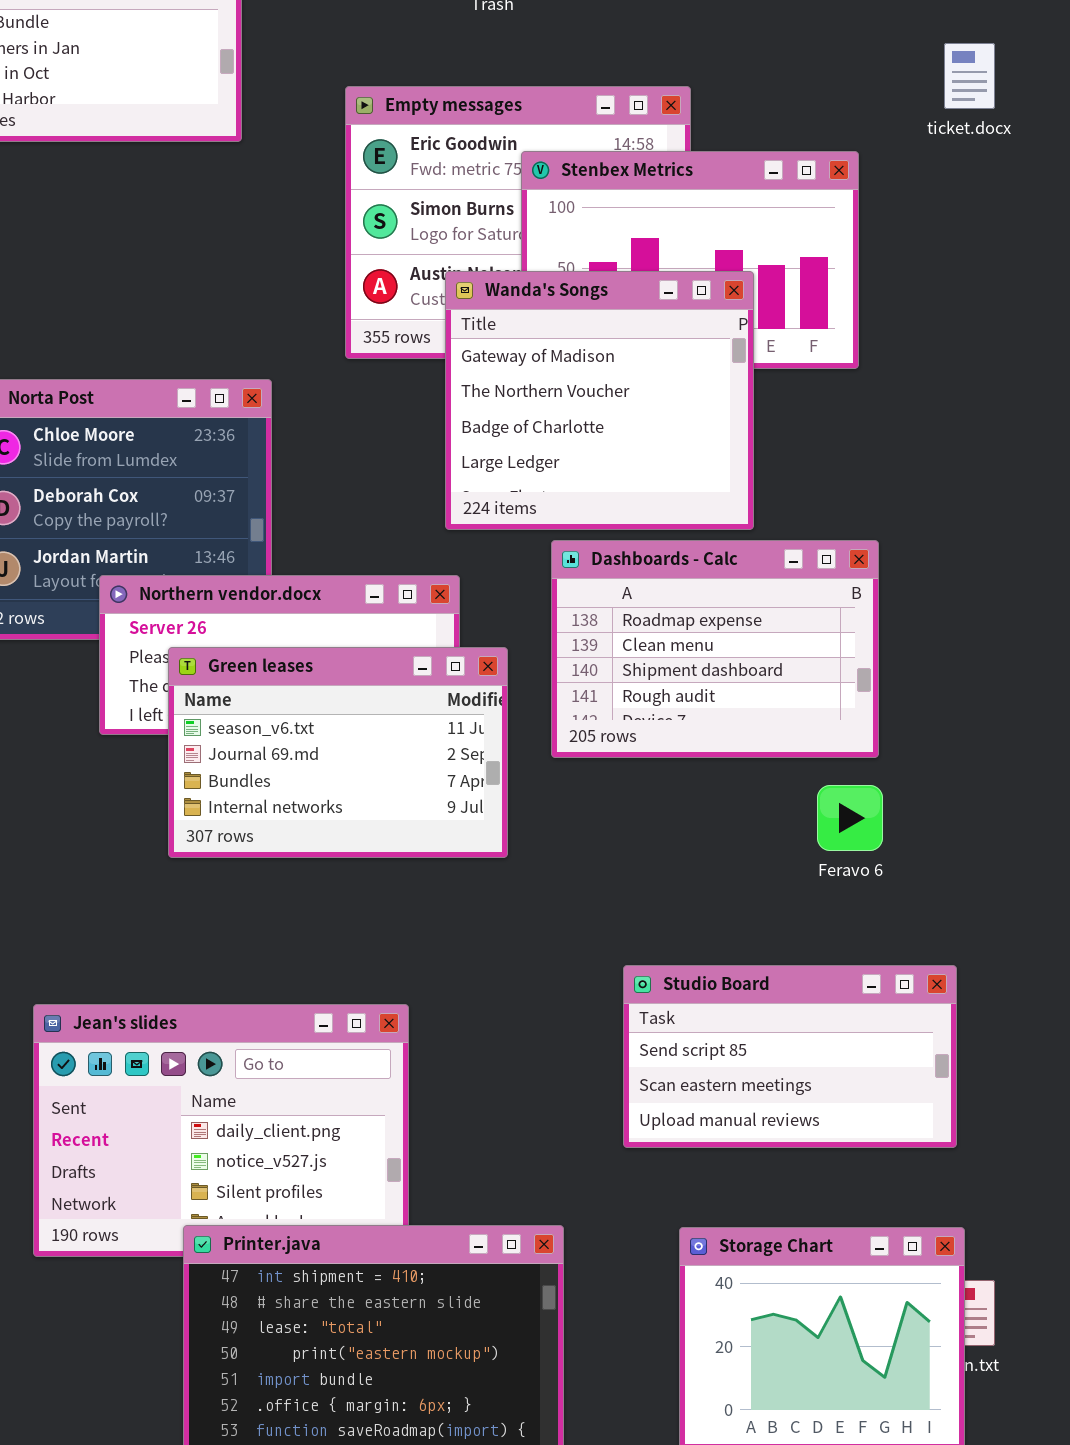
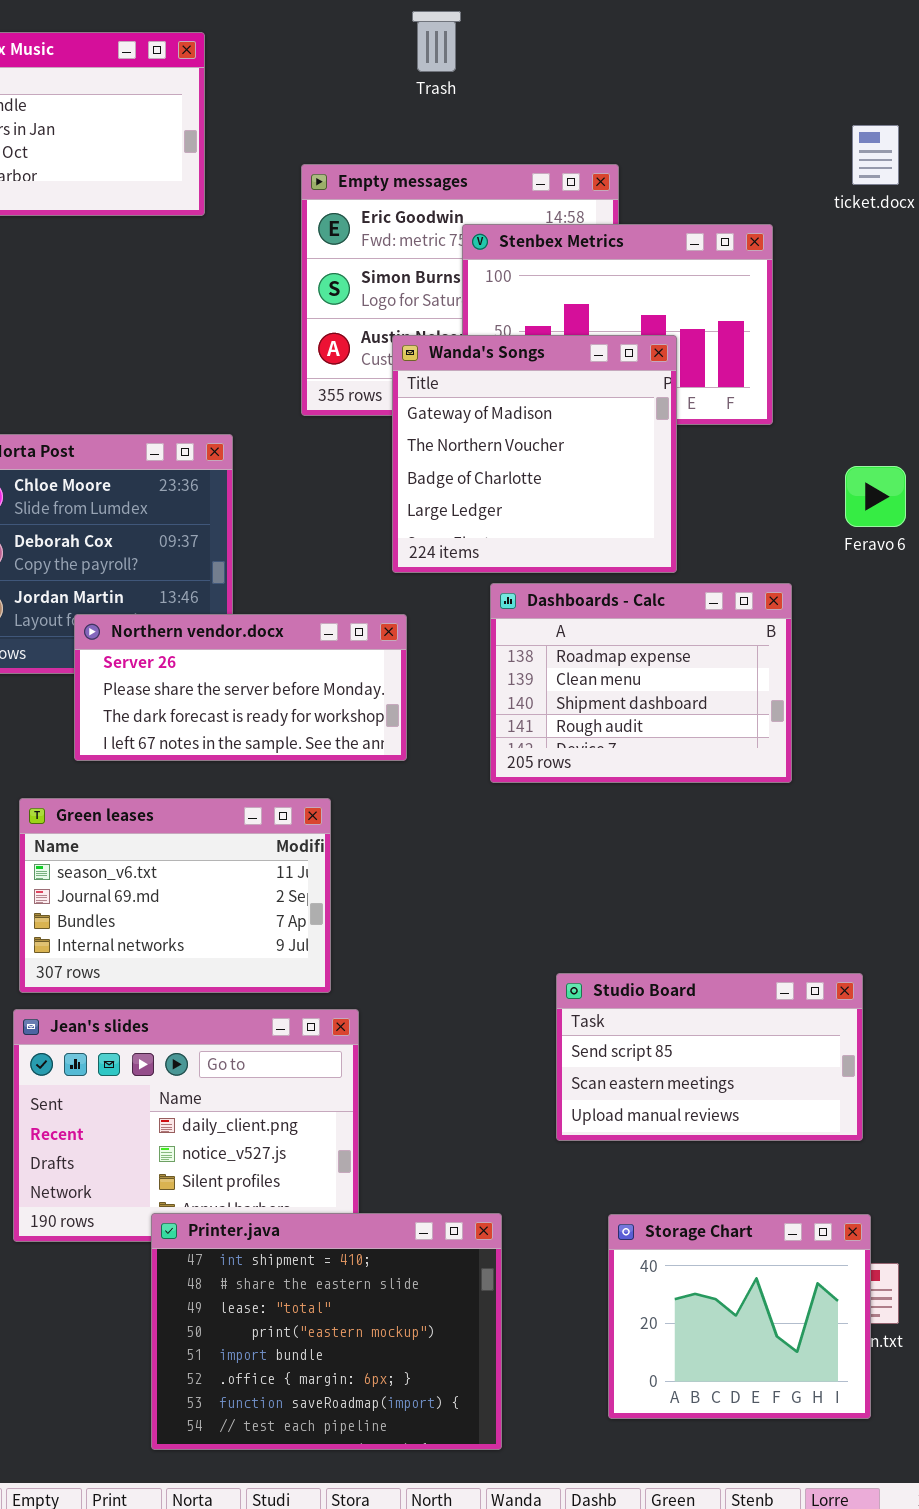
Green leases: [168,647,508,858] -> [19,798,331,993], moved
Feravo 6: [817,785,883,851] -> [845,466,906,527], moved

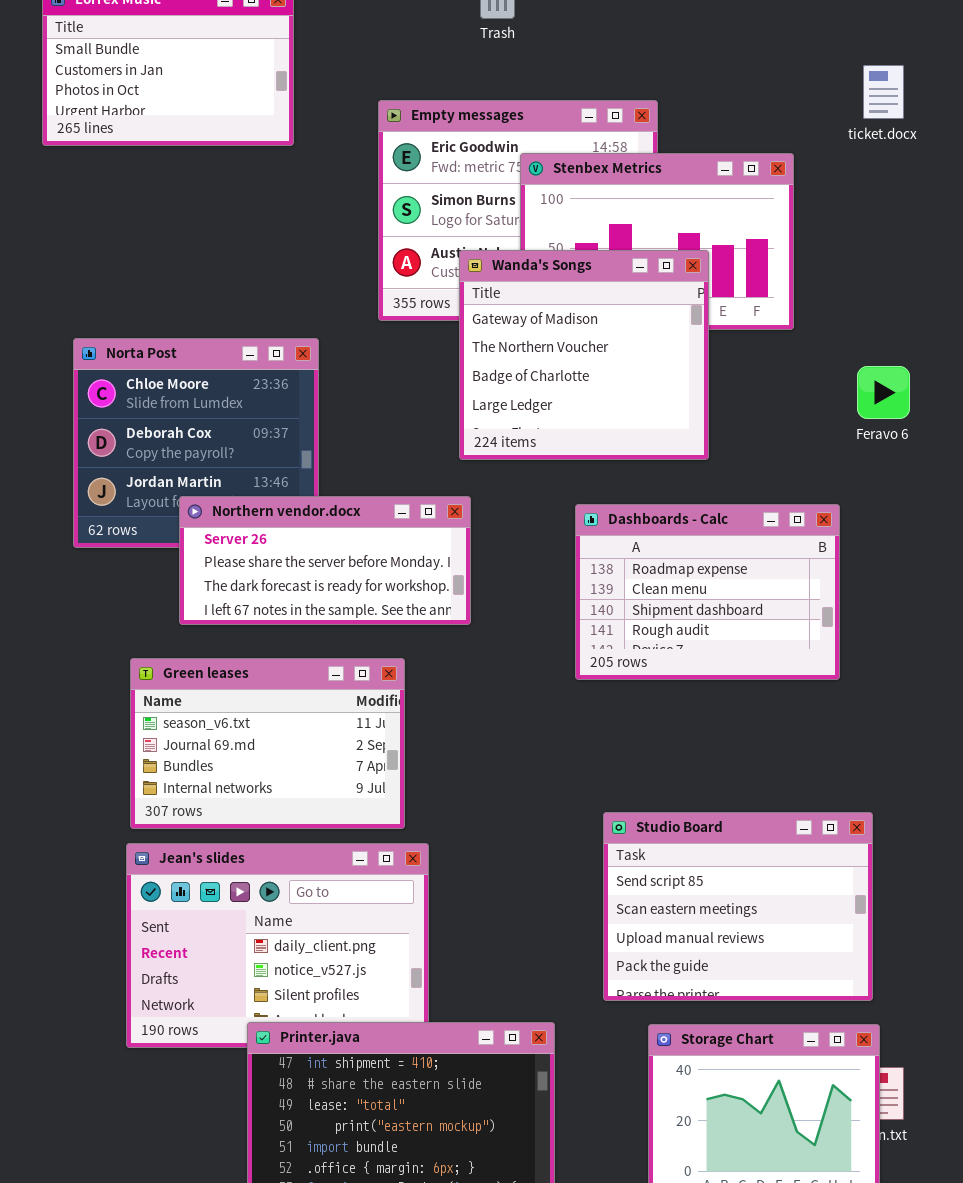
Dashboards - Calc: [490,583,792,783] -> [575,504,840,680], moved
Studio Board: [556,973,863,1141] -> [603,812,873,1001], resized

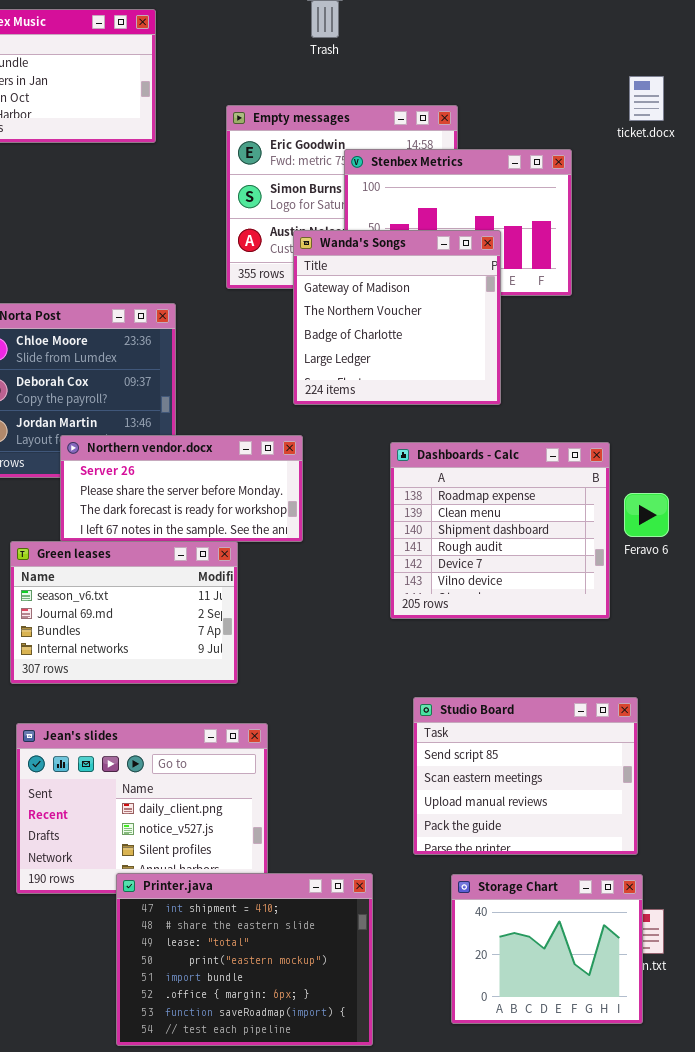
Feravo 6: [857,366,910,419] -> [624,493,669,537], moved
Dashboards - Calc: [575,504,840,680] -> [390,442,610,619], resized
Green leases: [130,658,405,829] -> [10,541,238,684], moved

